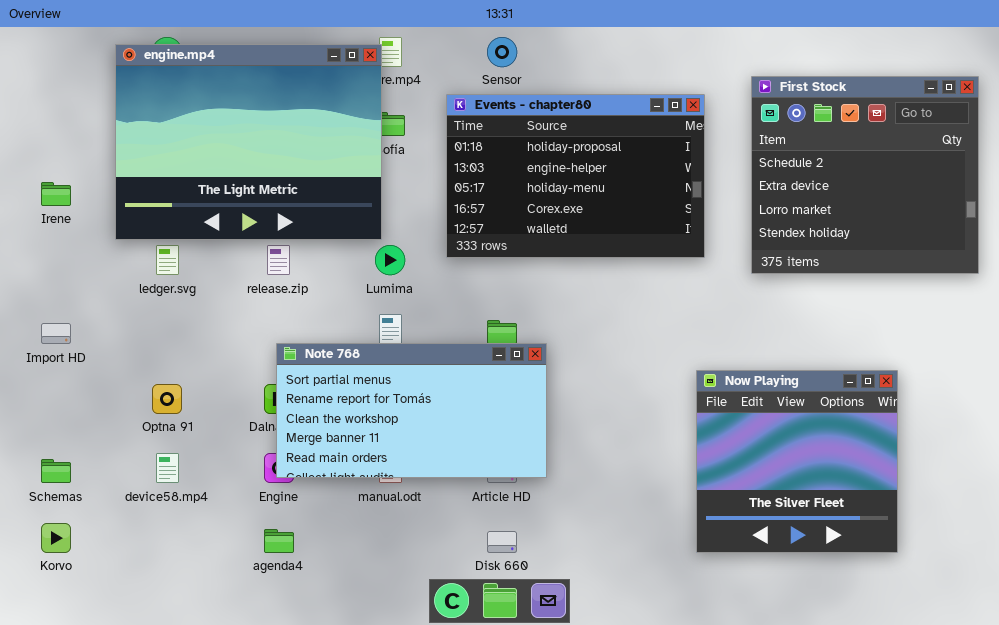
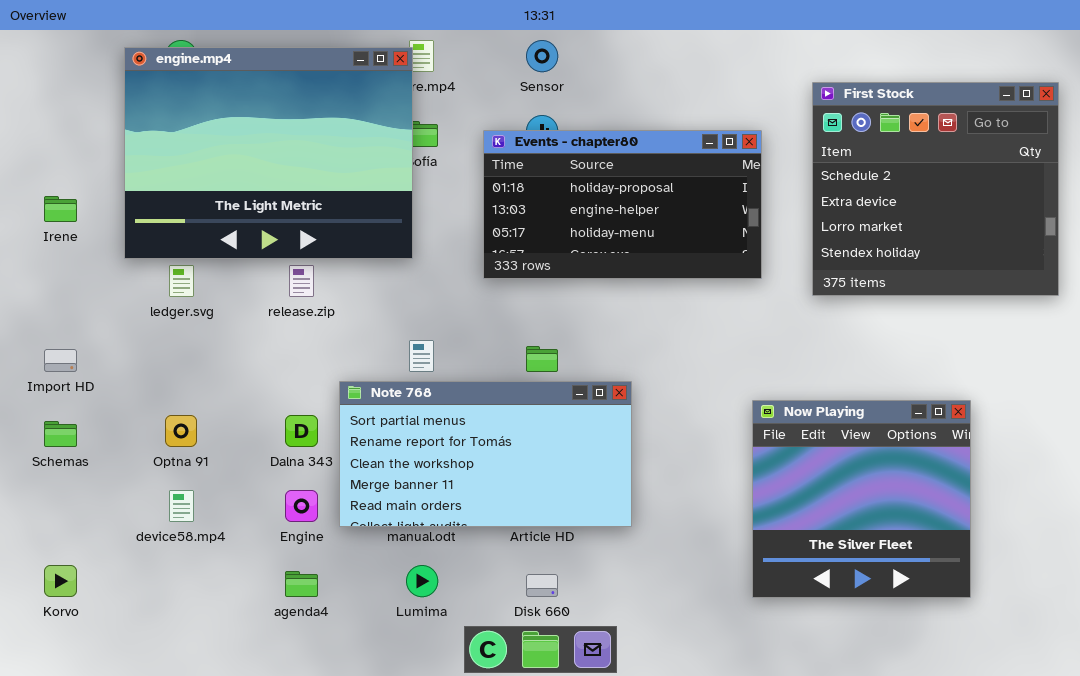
Events - chapter80: [446,94,705,258] -> [483,130,762,279], resized
Lumima: [375,245,405,275] -> [406,565,438,597], moved
Note 768: [276,343,547,478] -> [339,381,632,527], moved
Schemas: [41,459,71,483] -> [44,421,77,447], moved

